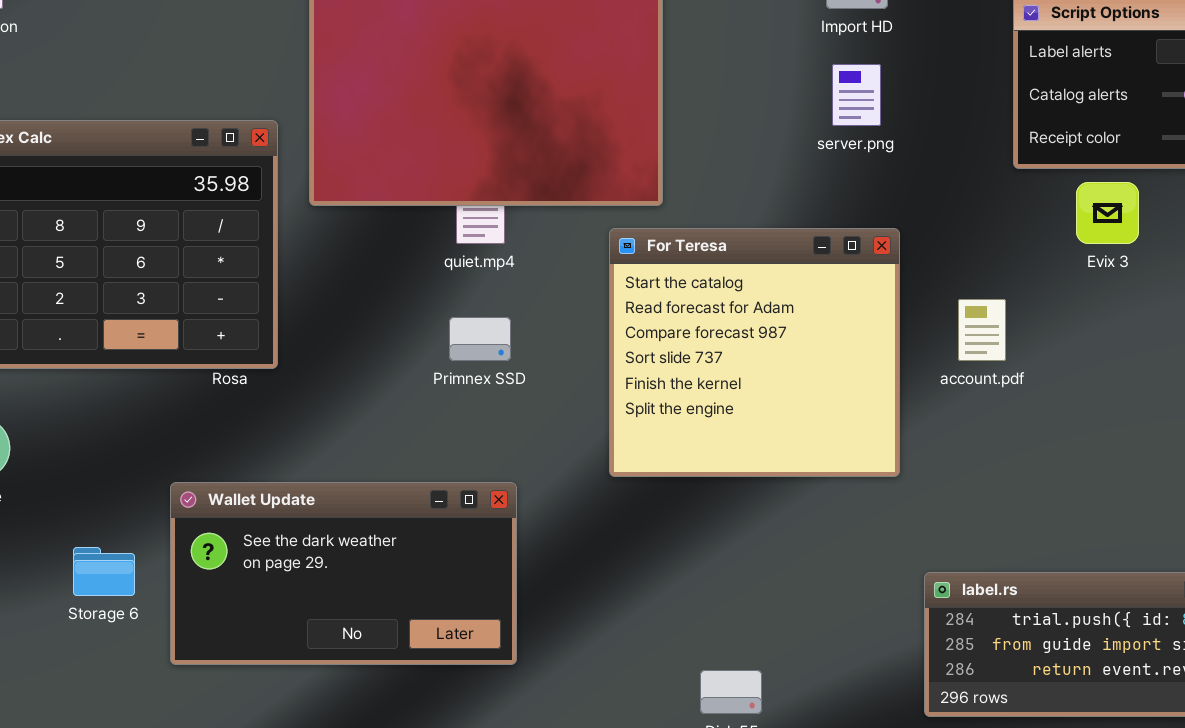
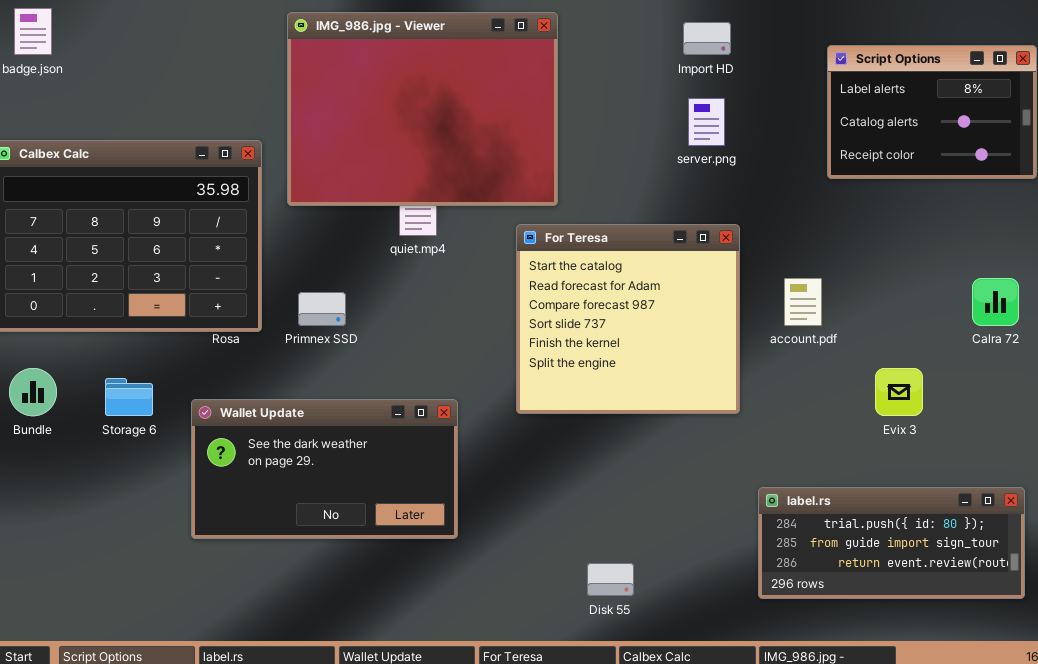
Evix 3: [1076,182,1139,244] -> [875,368,923,416], moved
Primnex SSD: [449,317,511,361] -> [298,292,346,326], moved
Wallet Update: [170,482,517,665] -> [191,399,458,539], moved
Storage 6: [73,547,135,596] -> [105,378,153,416], moved

